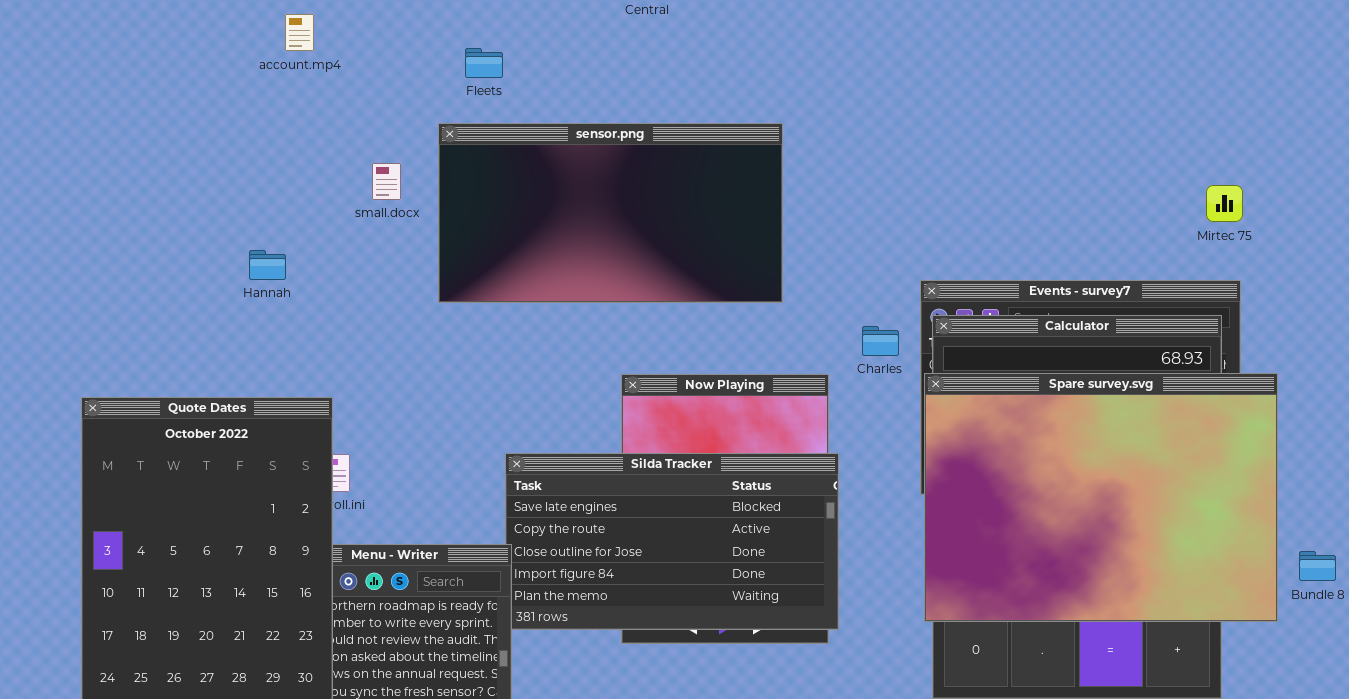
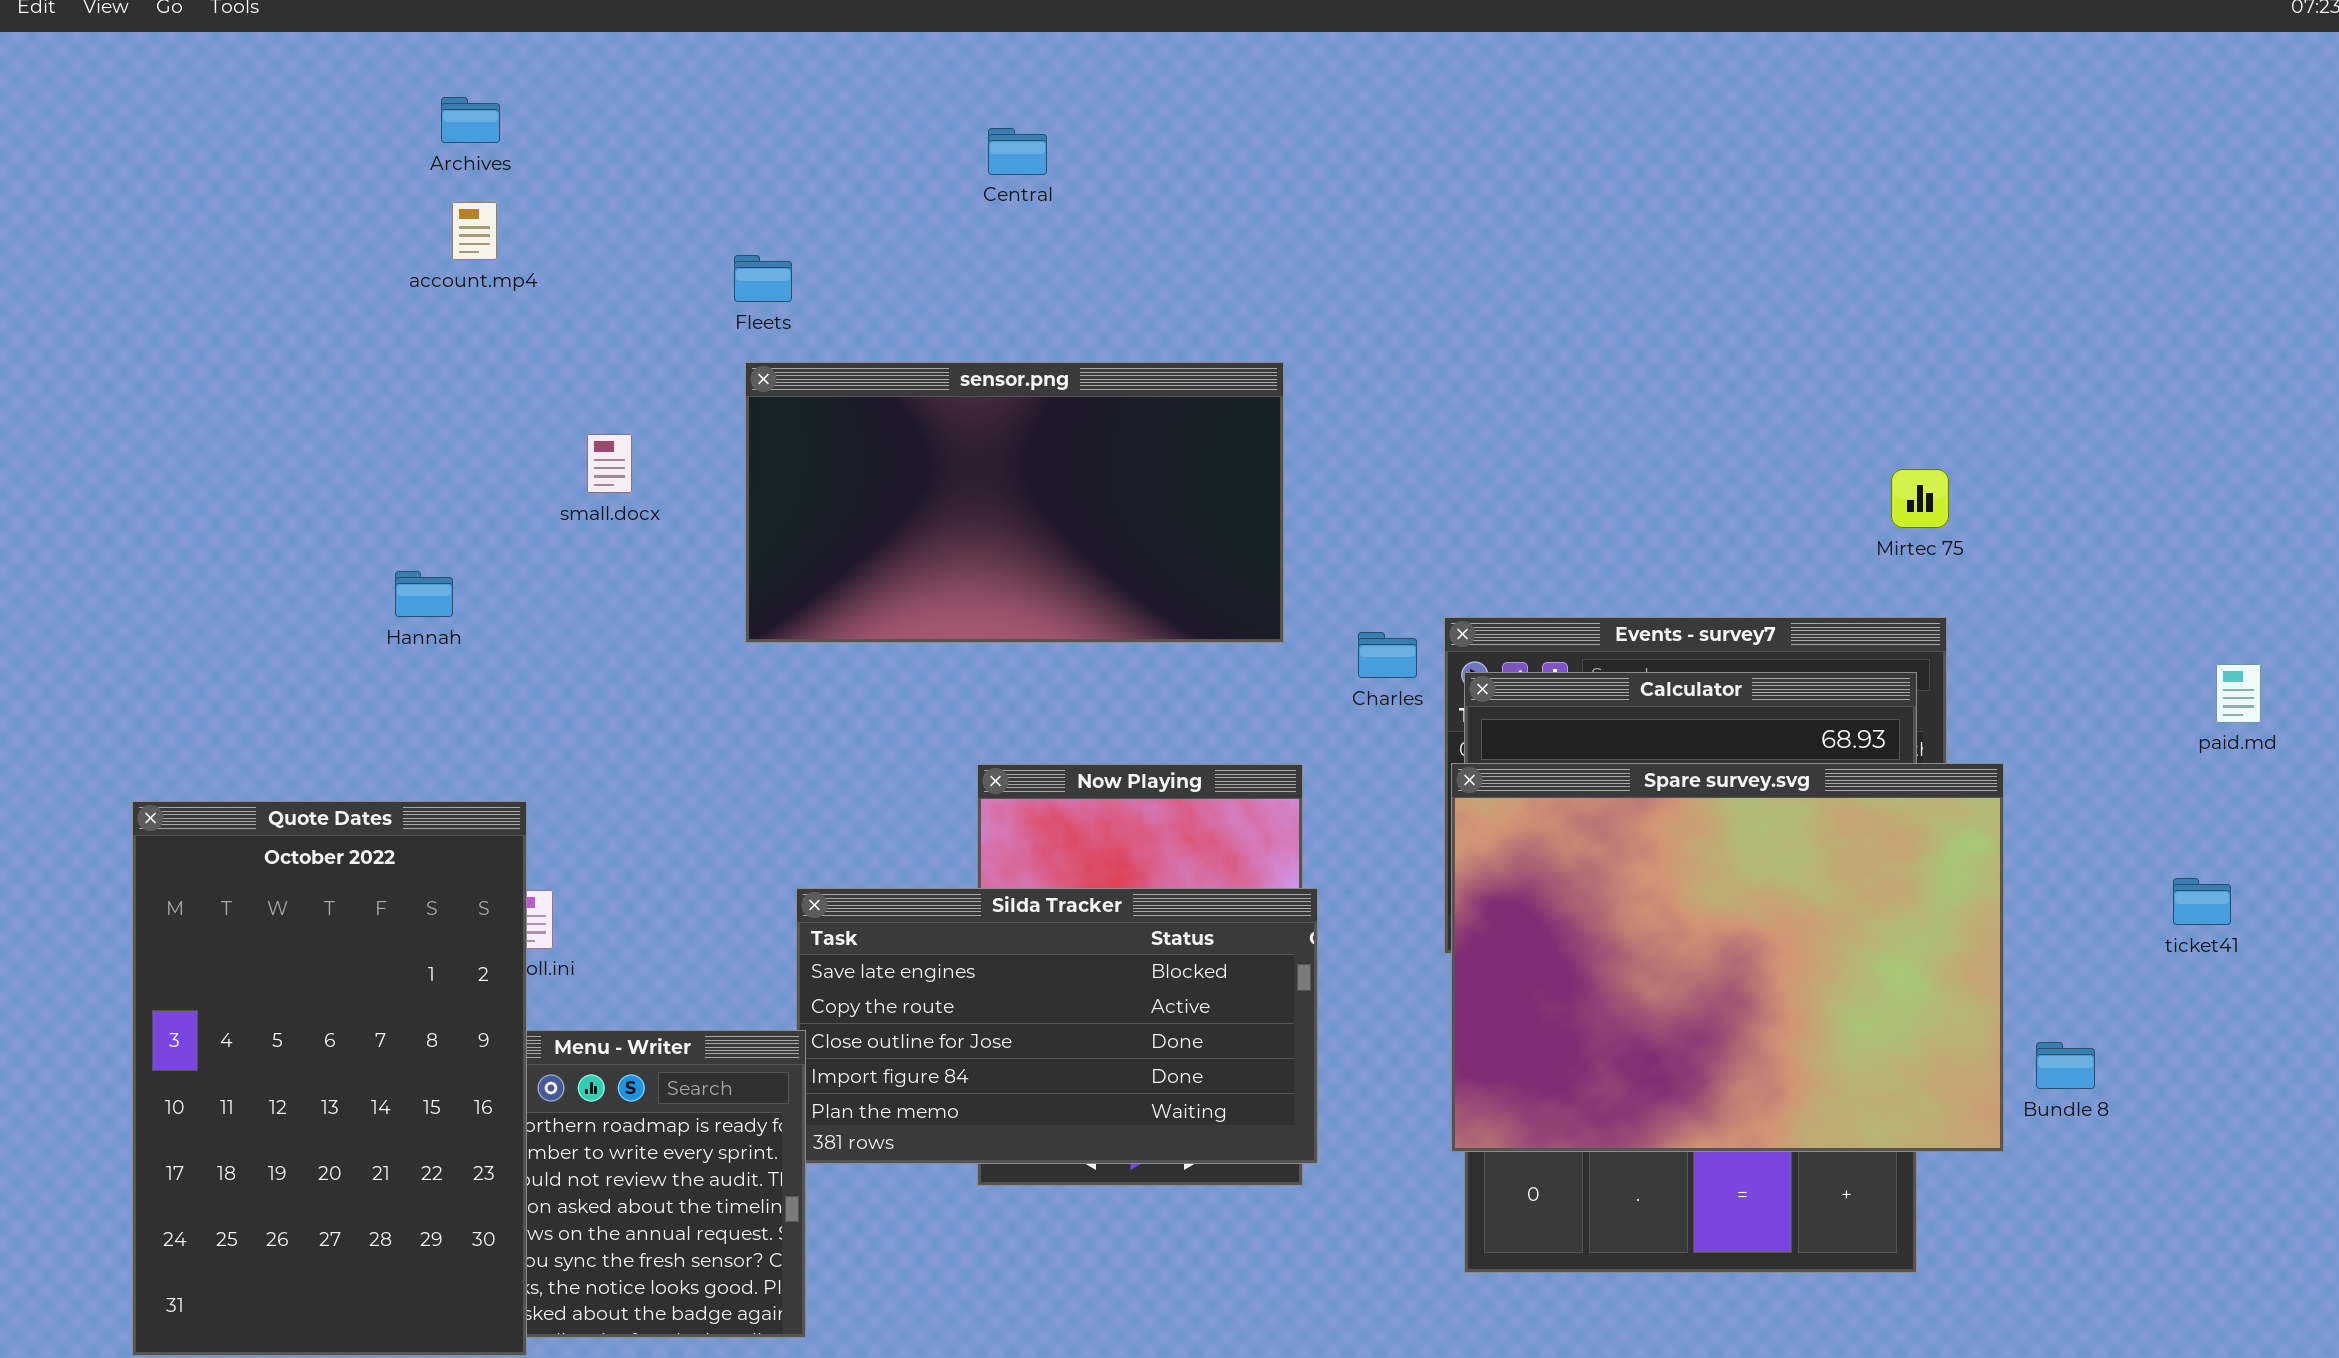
sensor.png: [438,123,783,303] -> [745,362,1284,643], moved
Charles: [862,326,899,356] -> [1358,632,1417,678], moved

